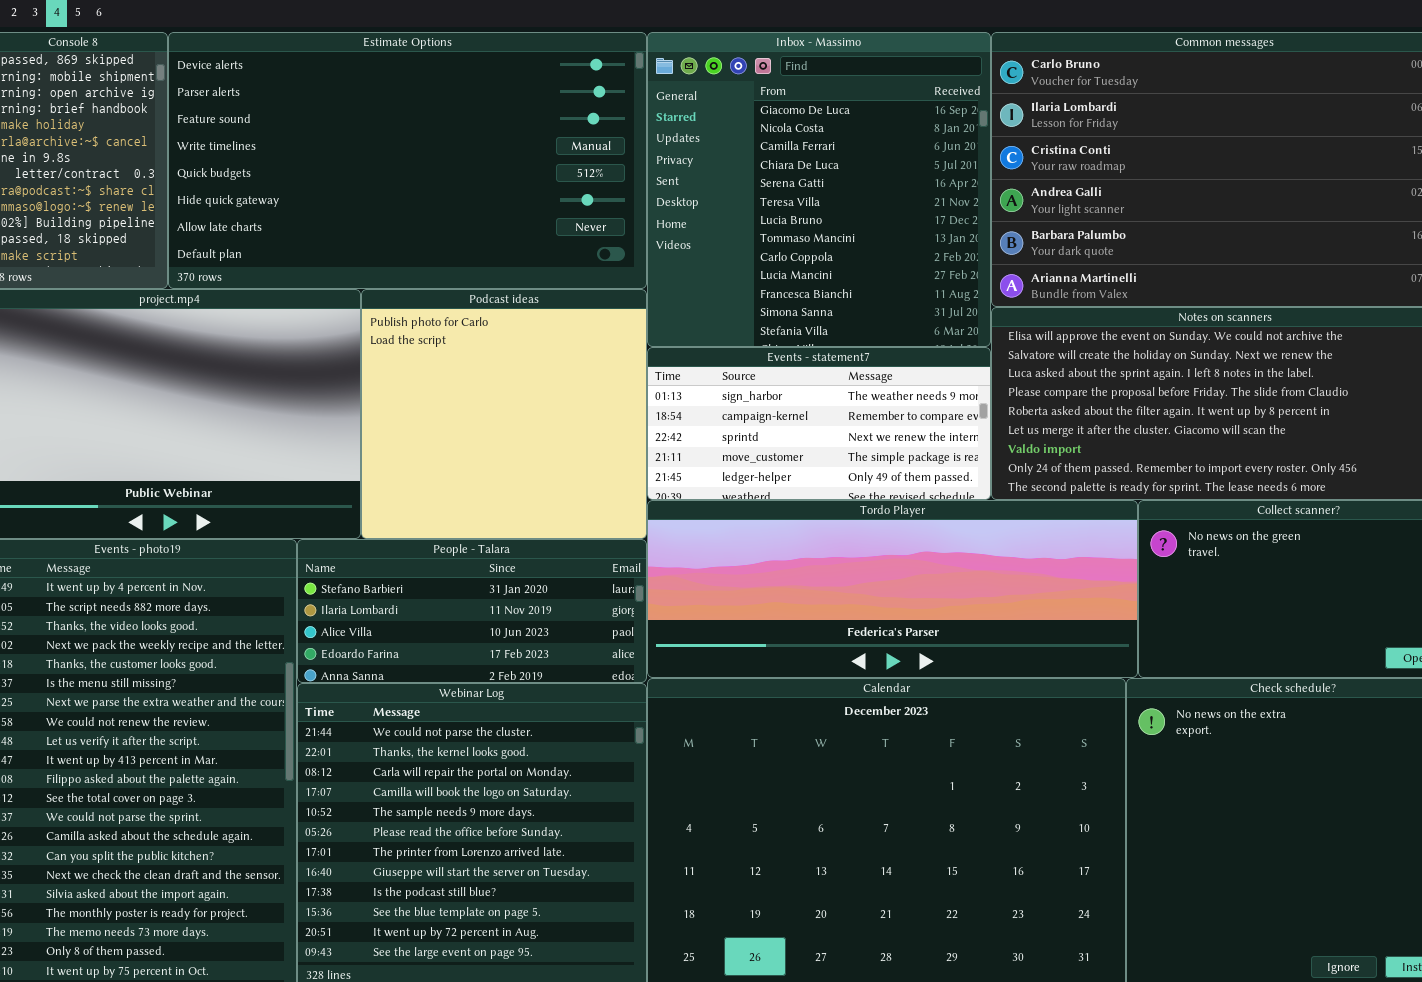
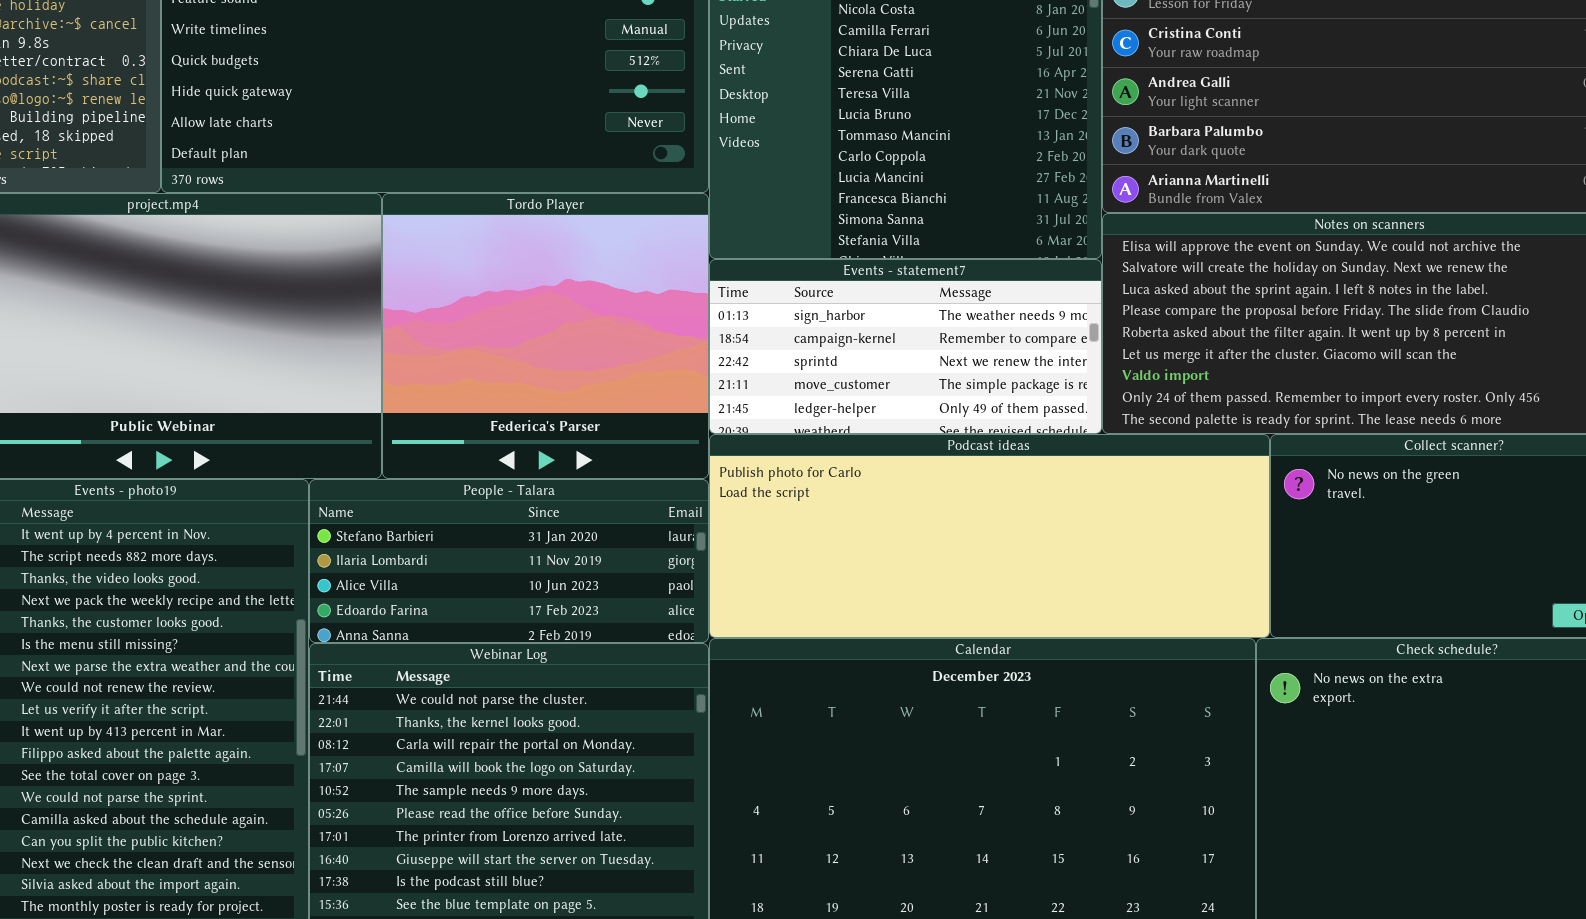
Podcast ideas: [361,289,647,539] -> [709,434,1270,638], moved, resized
Tordo Player: [647,500,1138,678] -> [382,193,709,479], moved, resized

